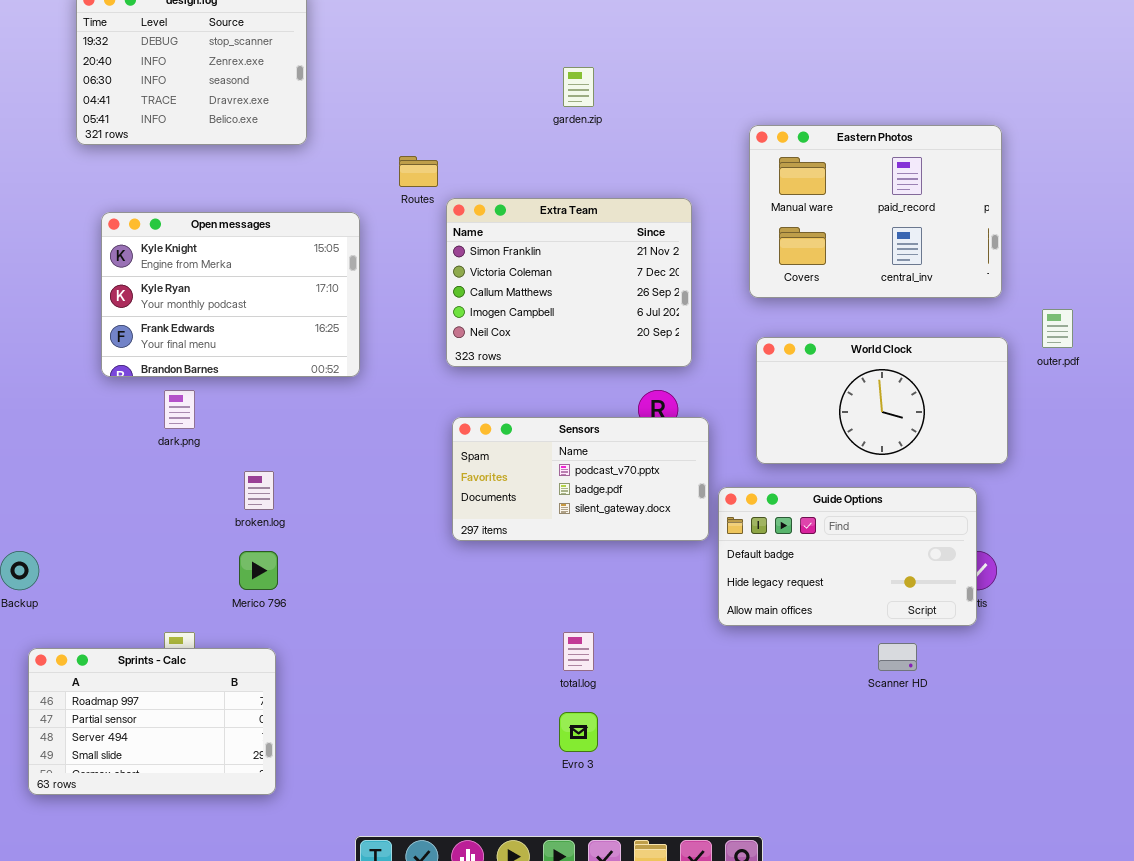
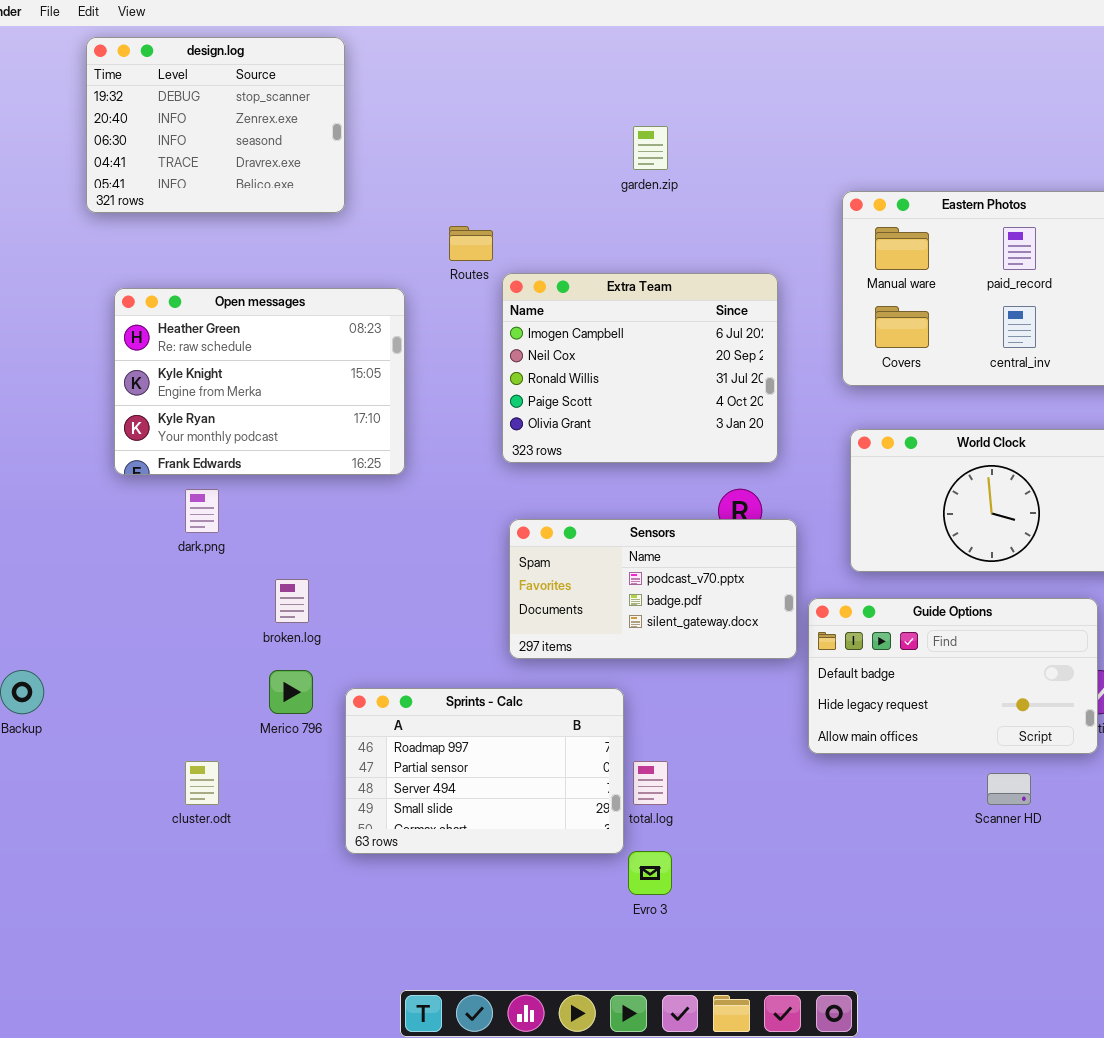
Extra Team: [446,198,692,367] -> [502,273,778,463], scrolled down 3 rows
Open messages: [101,212,360,377] -> [114,288,405,475], scrolled up 1 row
Sprints - Calc: [28,648,276,795] -> [345,688,624,854], moved

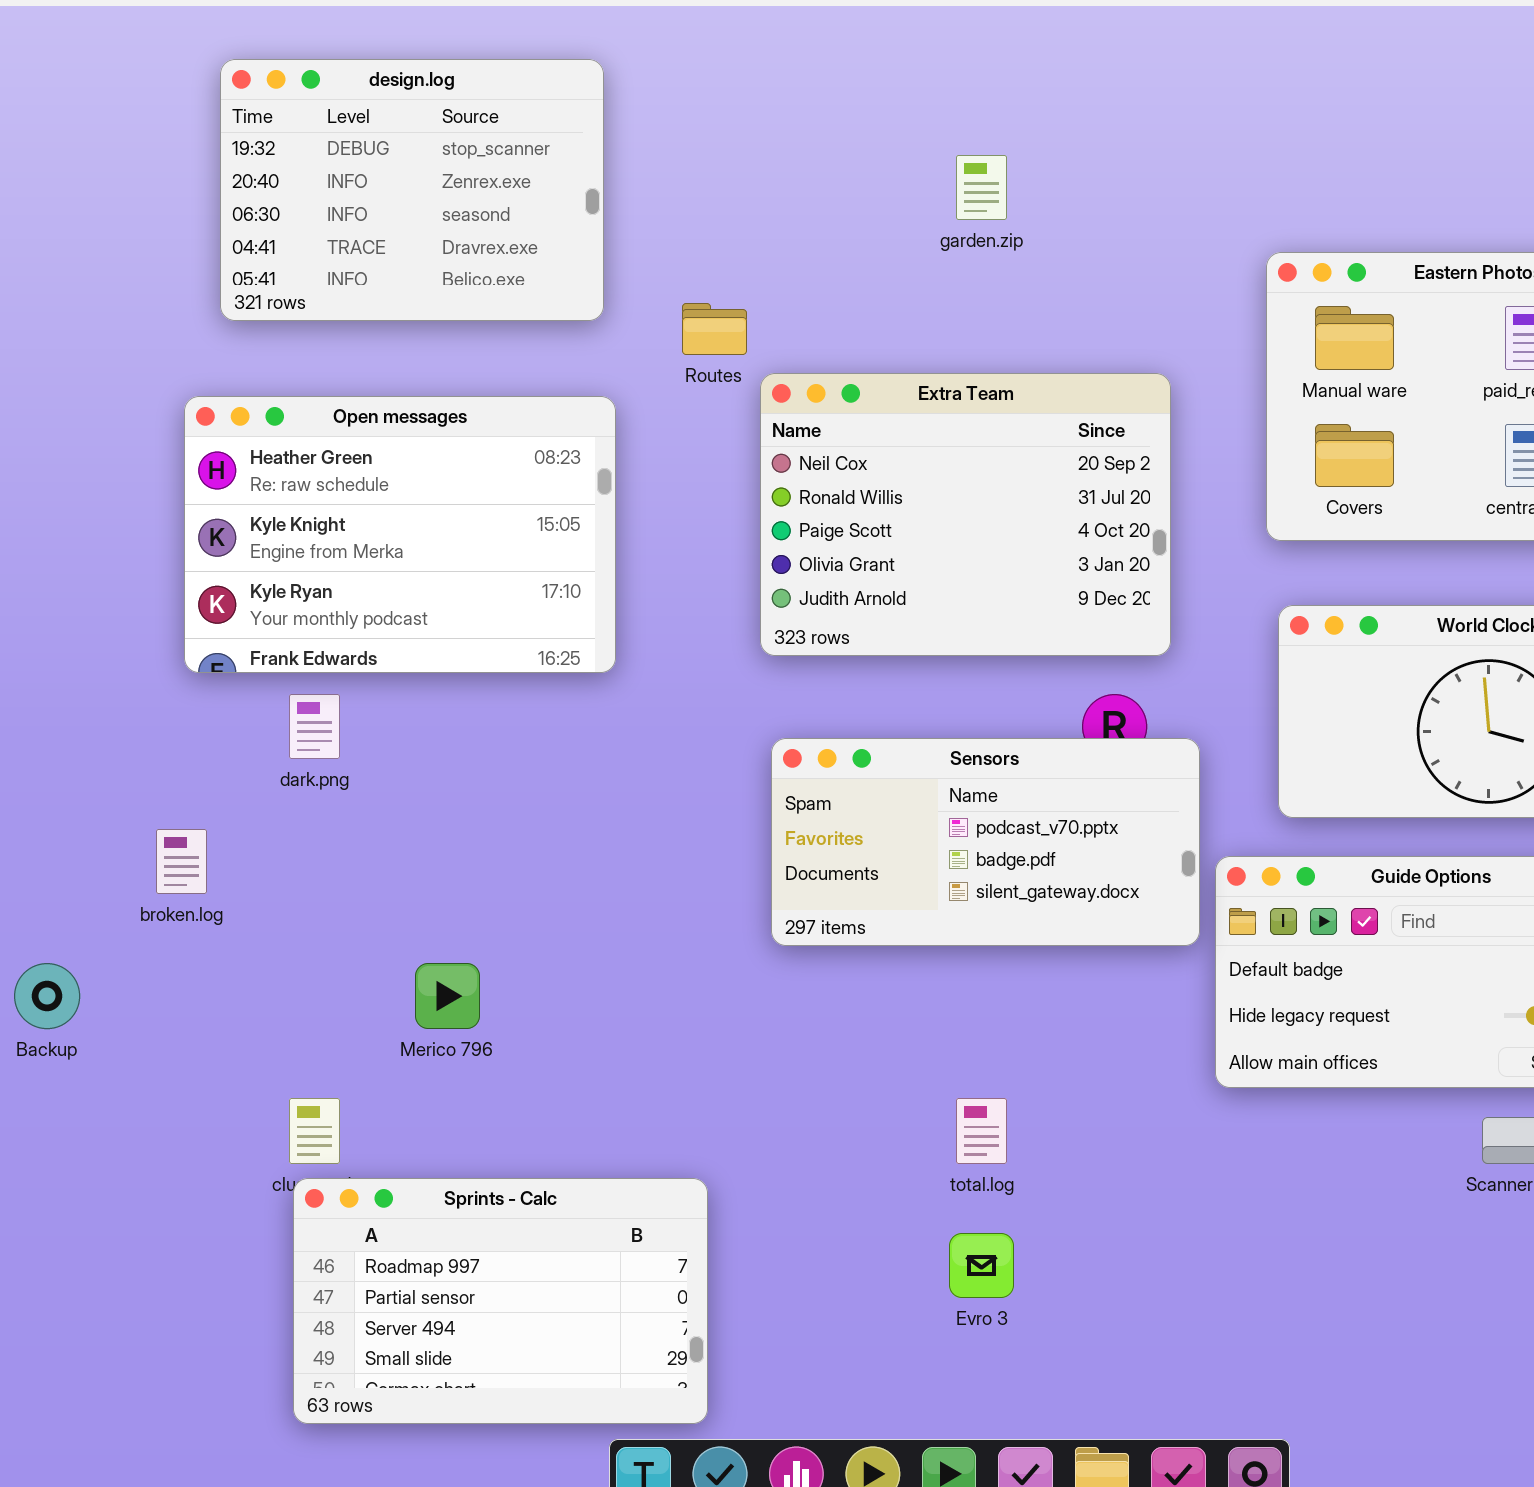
design.log: [86,37,345,213] -> [220,59,604,321], moved
Extra Team: [502,273,778,463] -> [760,373,1171,656], scrolled down 1 row
broken.log: [275,579,309,623] -> [156,829,207,894], moved
Sprints - Calc: [345,688,624,854] -> [293,1178,708,1424], moved

